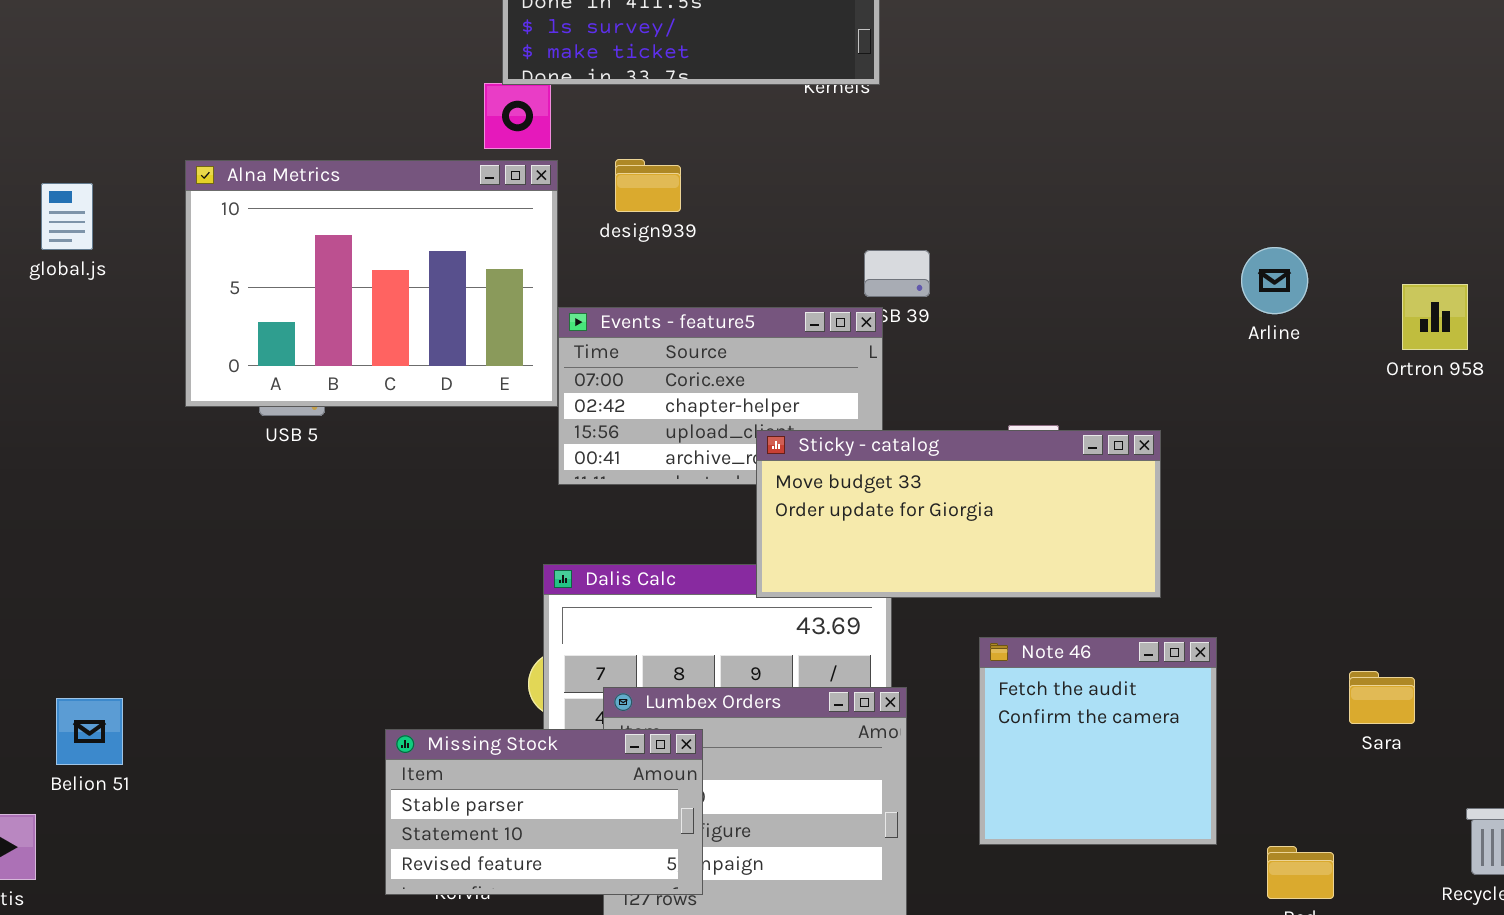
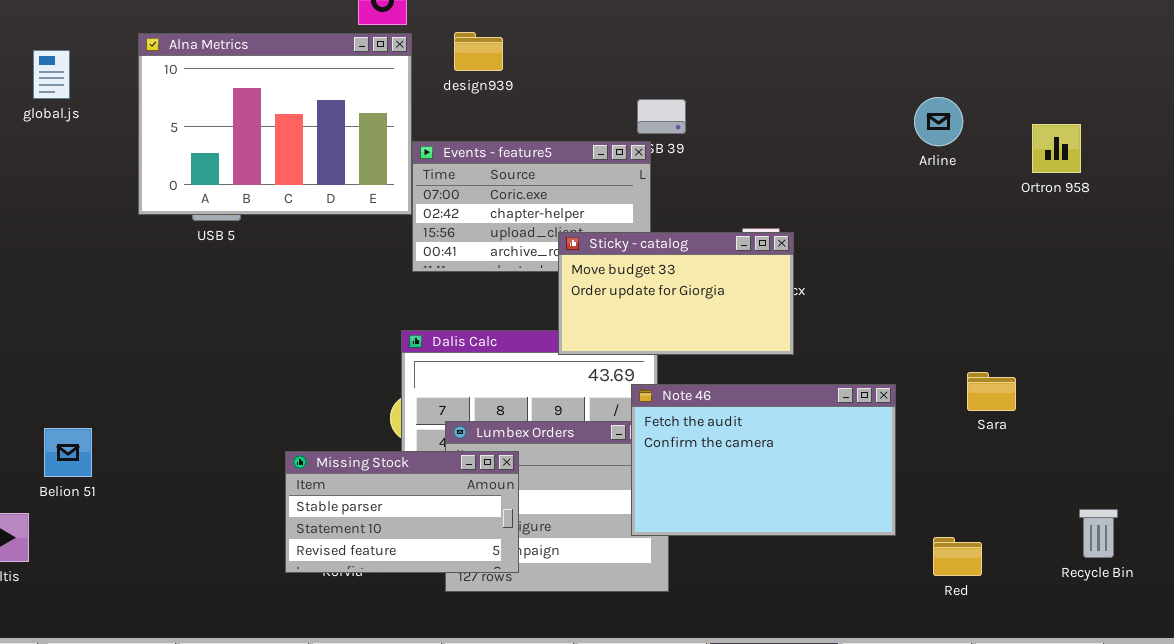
Sticky - catalog: [756,430,1161,598] -> [558,232,794,355], resized
Note 46: [979,637,1217,845] -> [631,384,896,536], resized
Sara: [1349,671,1415,724] -> [967,372,1016,411], moved

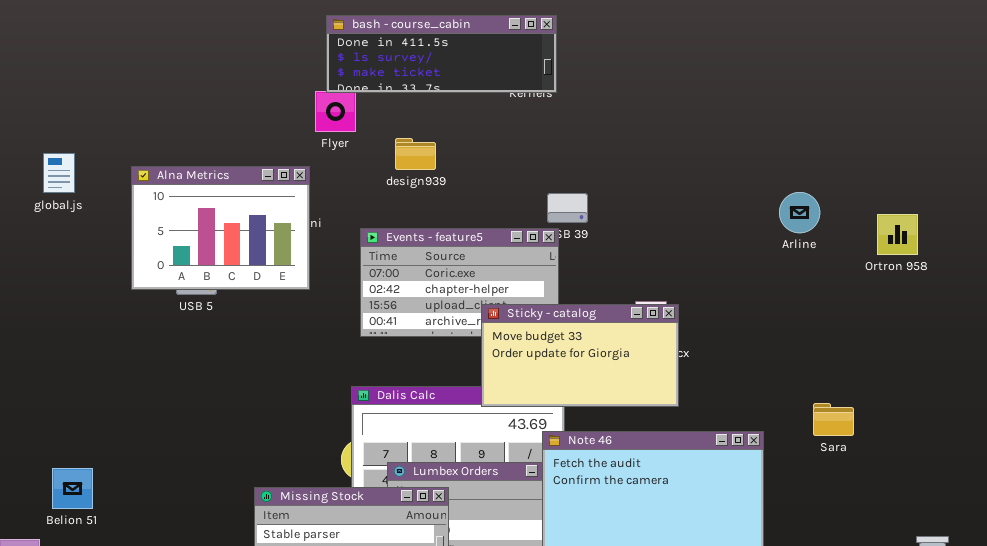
Alna Metrics: [138,33,412,215] -> [131,166,310,290], resized
Sara: [967,372,1016,411] -> [813,403,854,436], moved

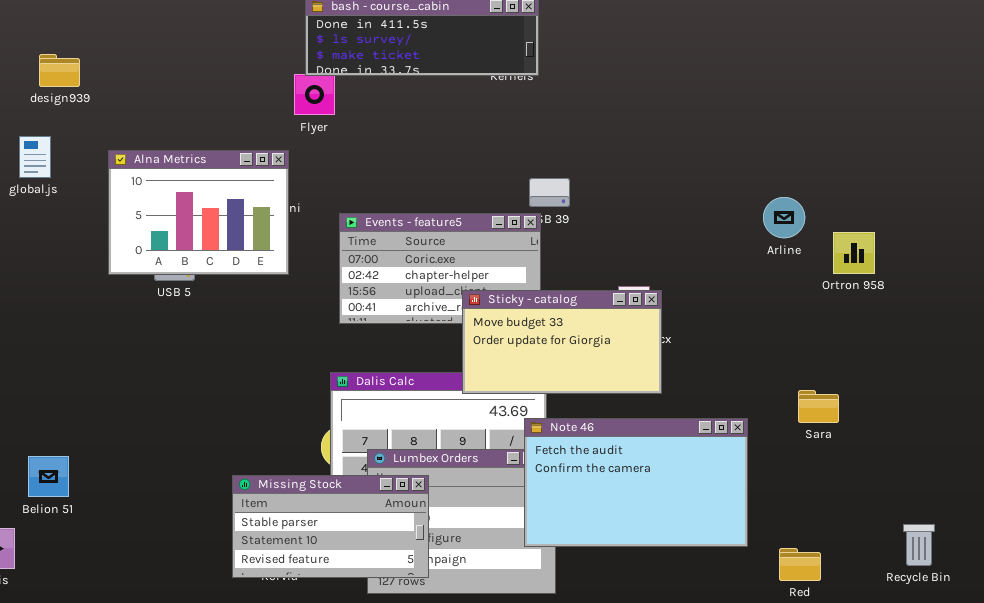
design939: [395,138,436,170] -> [39,54,80,87], moved
Arline: [779,192,820,233] -> [763,197,805,238], moved
Ortron 958: [877,214,918,255] -> [833,232,875,274], moved

